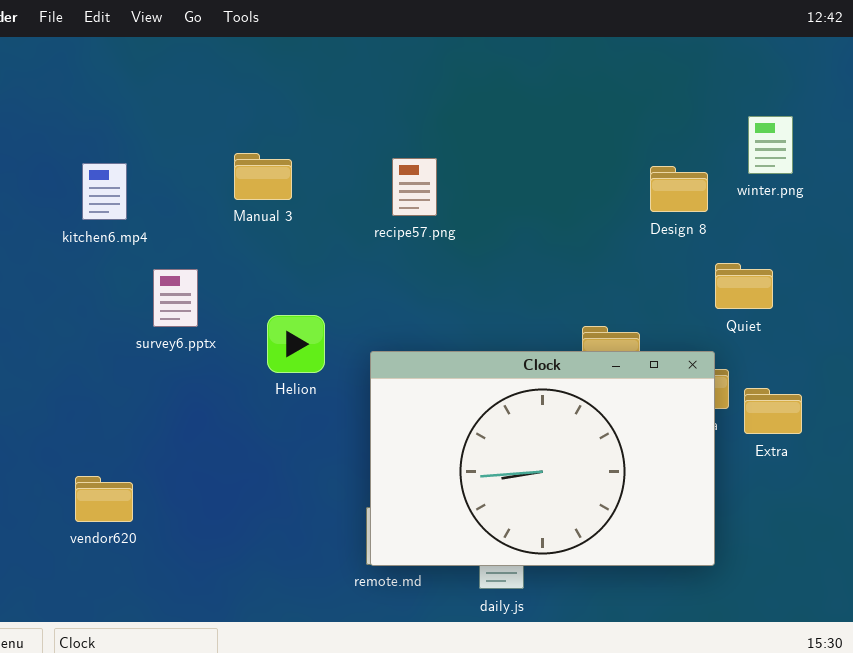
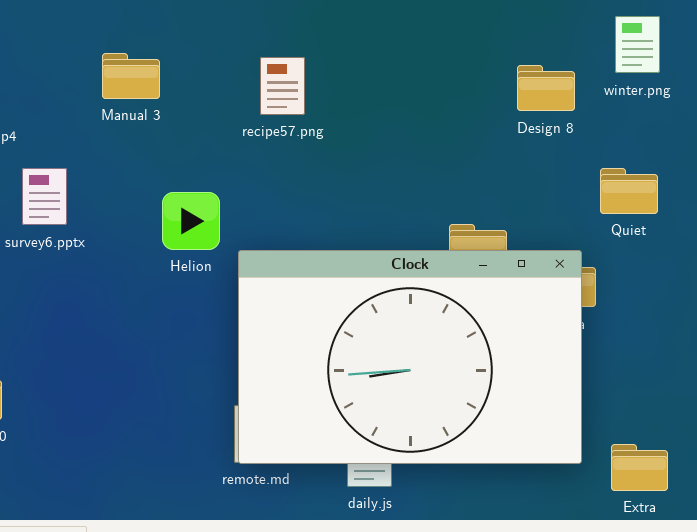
Quiet: [715,263,773,309] -> [600,168,658,214], moved
Helion: [267,315,325,373] -> [162,192,220,250], moved
Extra: [744,388,802,434] -> [611,444,668,491], moved

